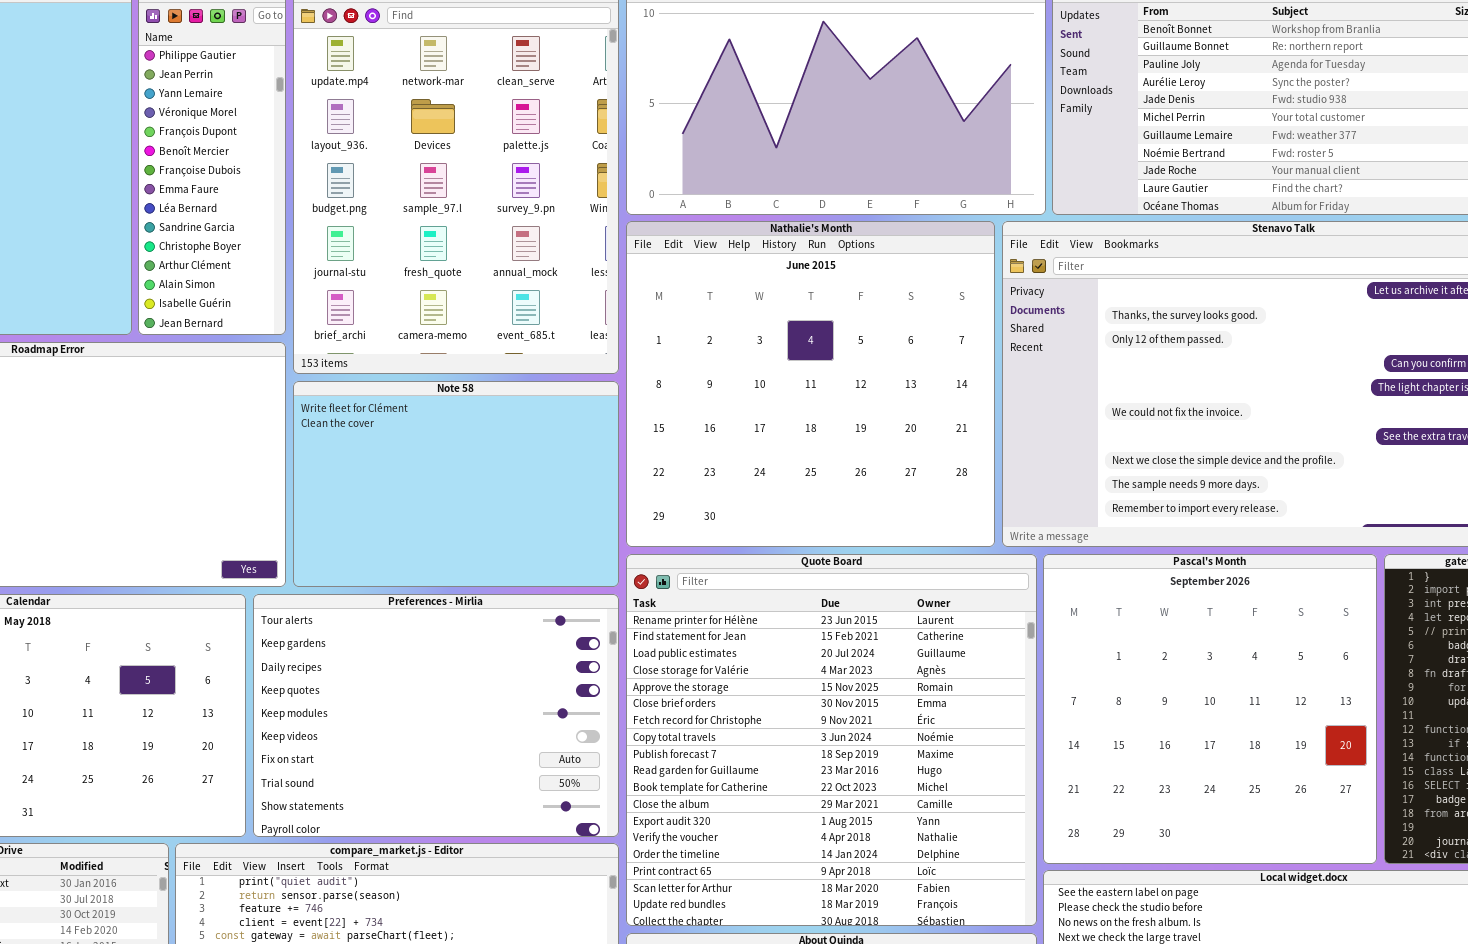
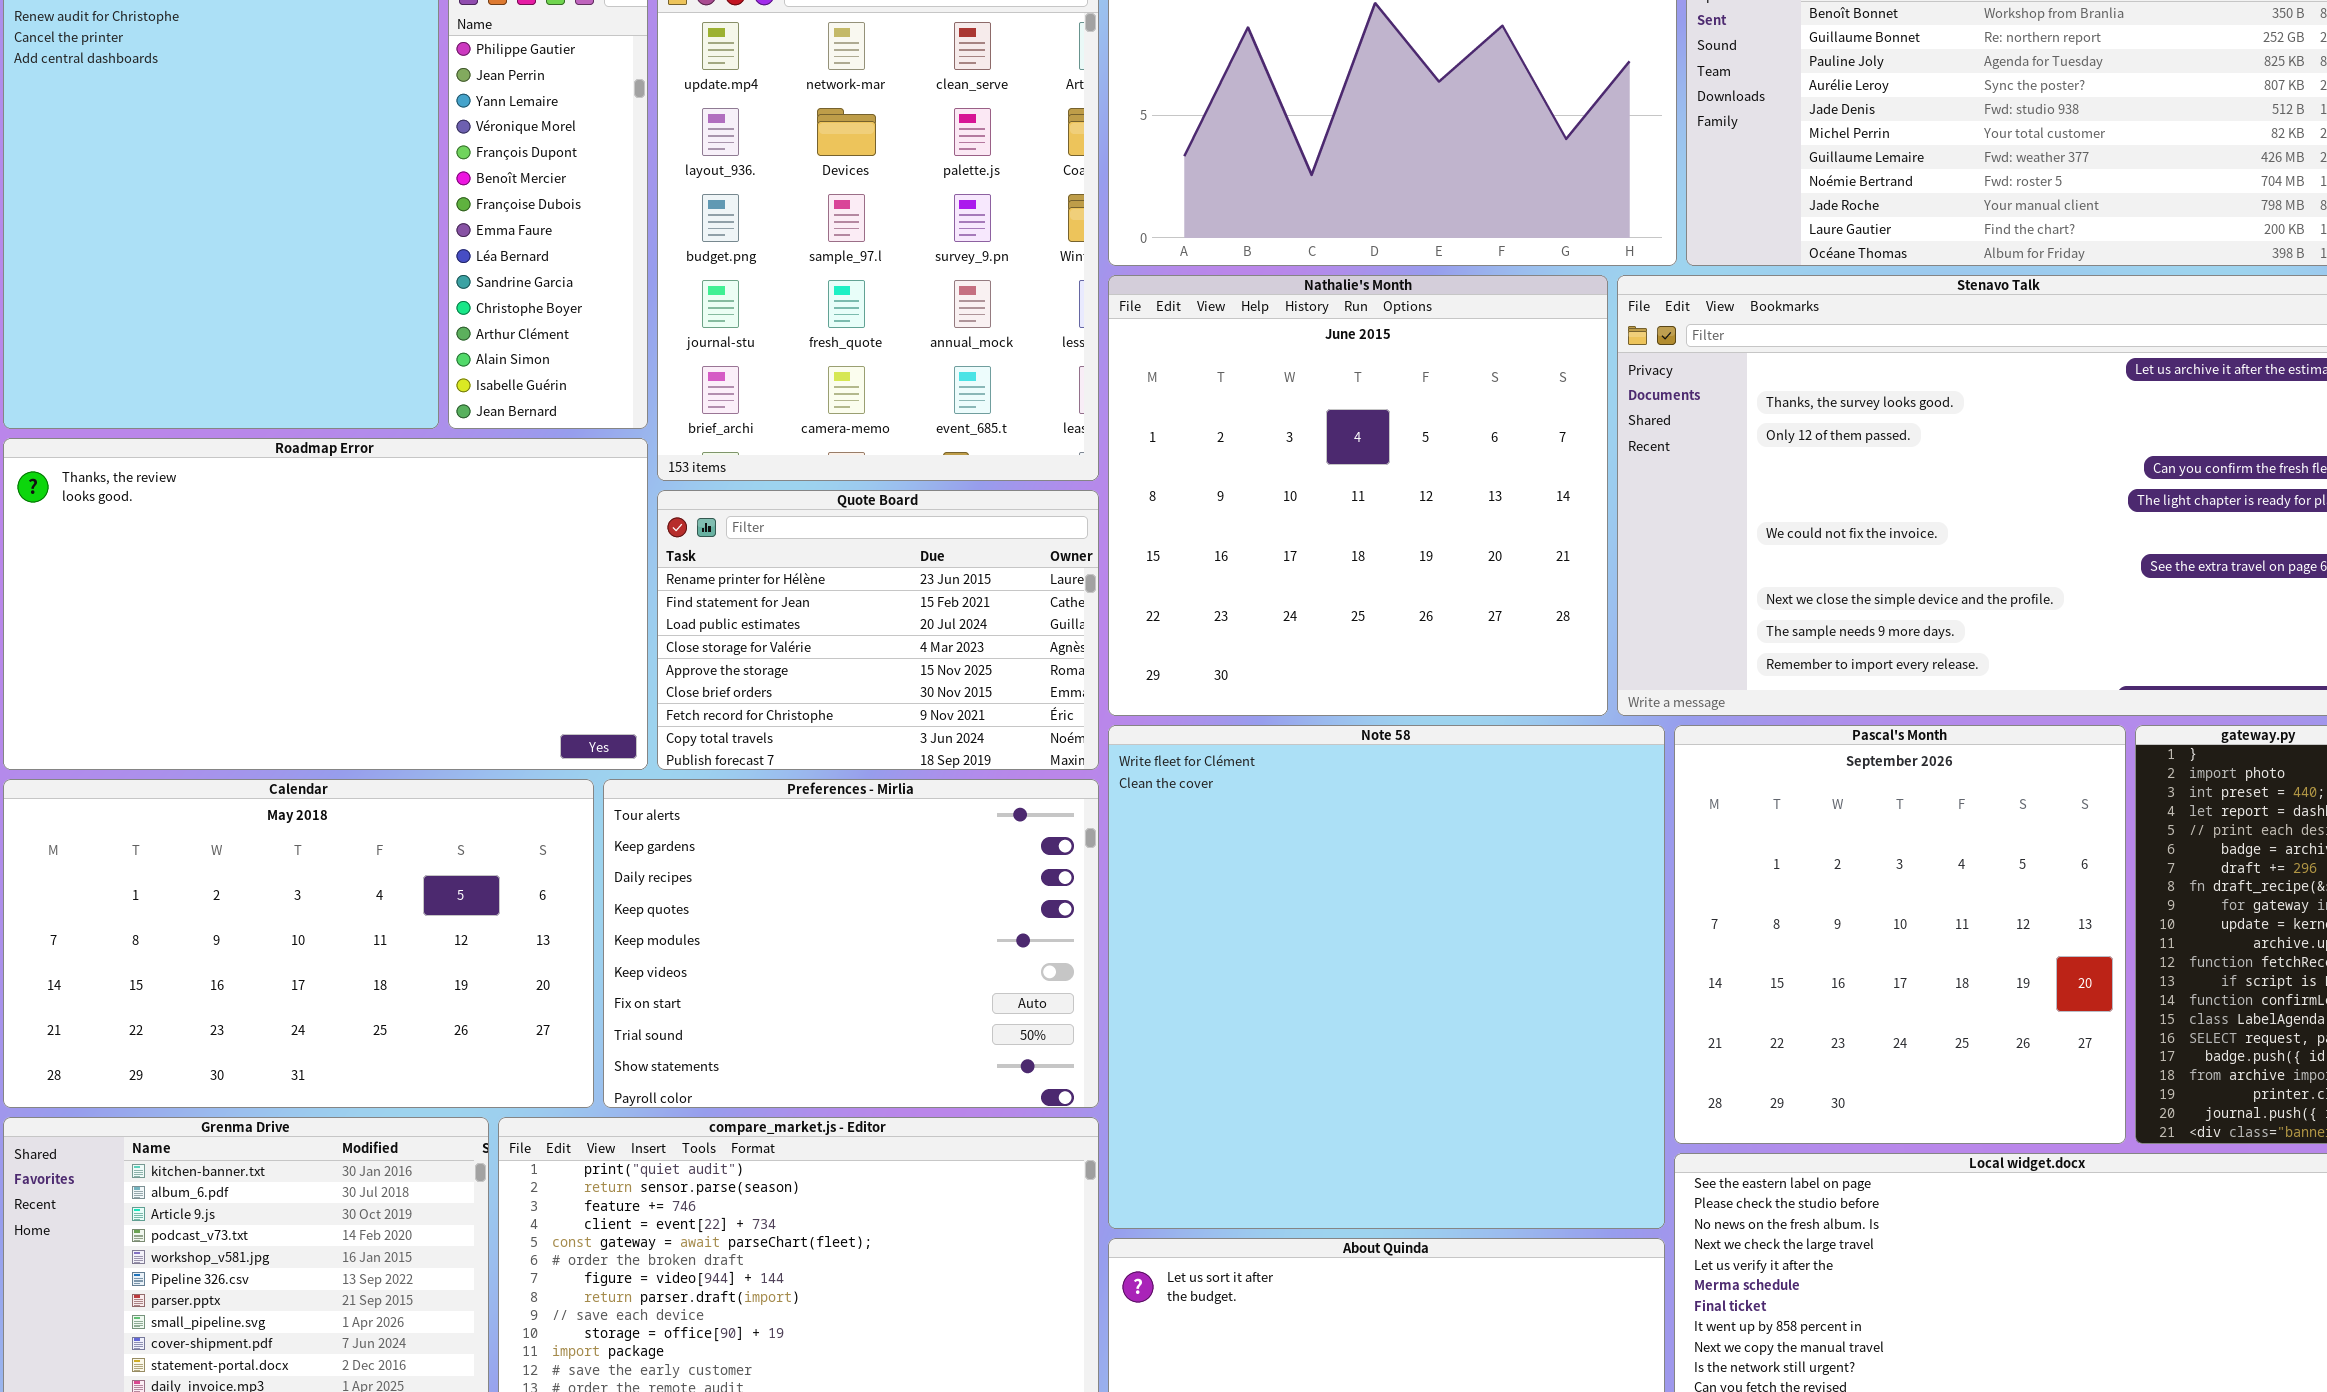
Note 58: [293,381,619,587] -> [1108,725,1665,1229], moved, resized
Quote Board: [626,554,1037,926] -> [657,490,1099,770], moved, resized

